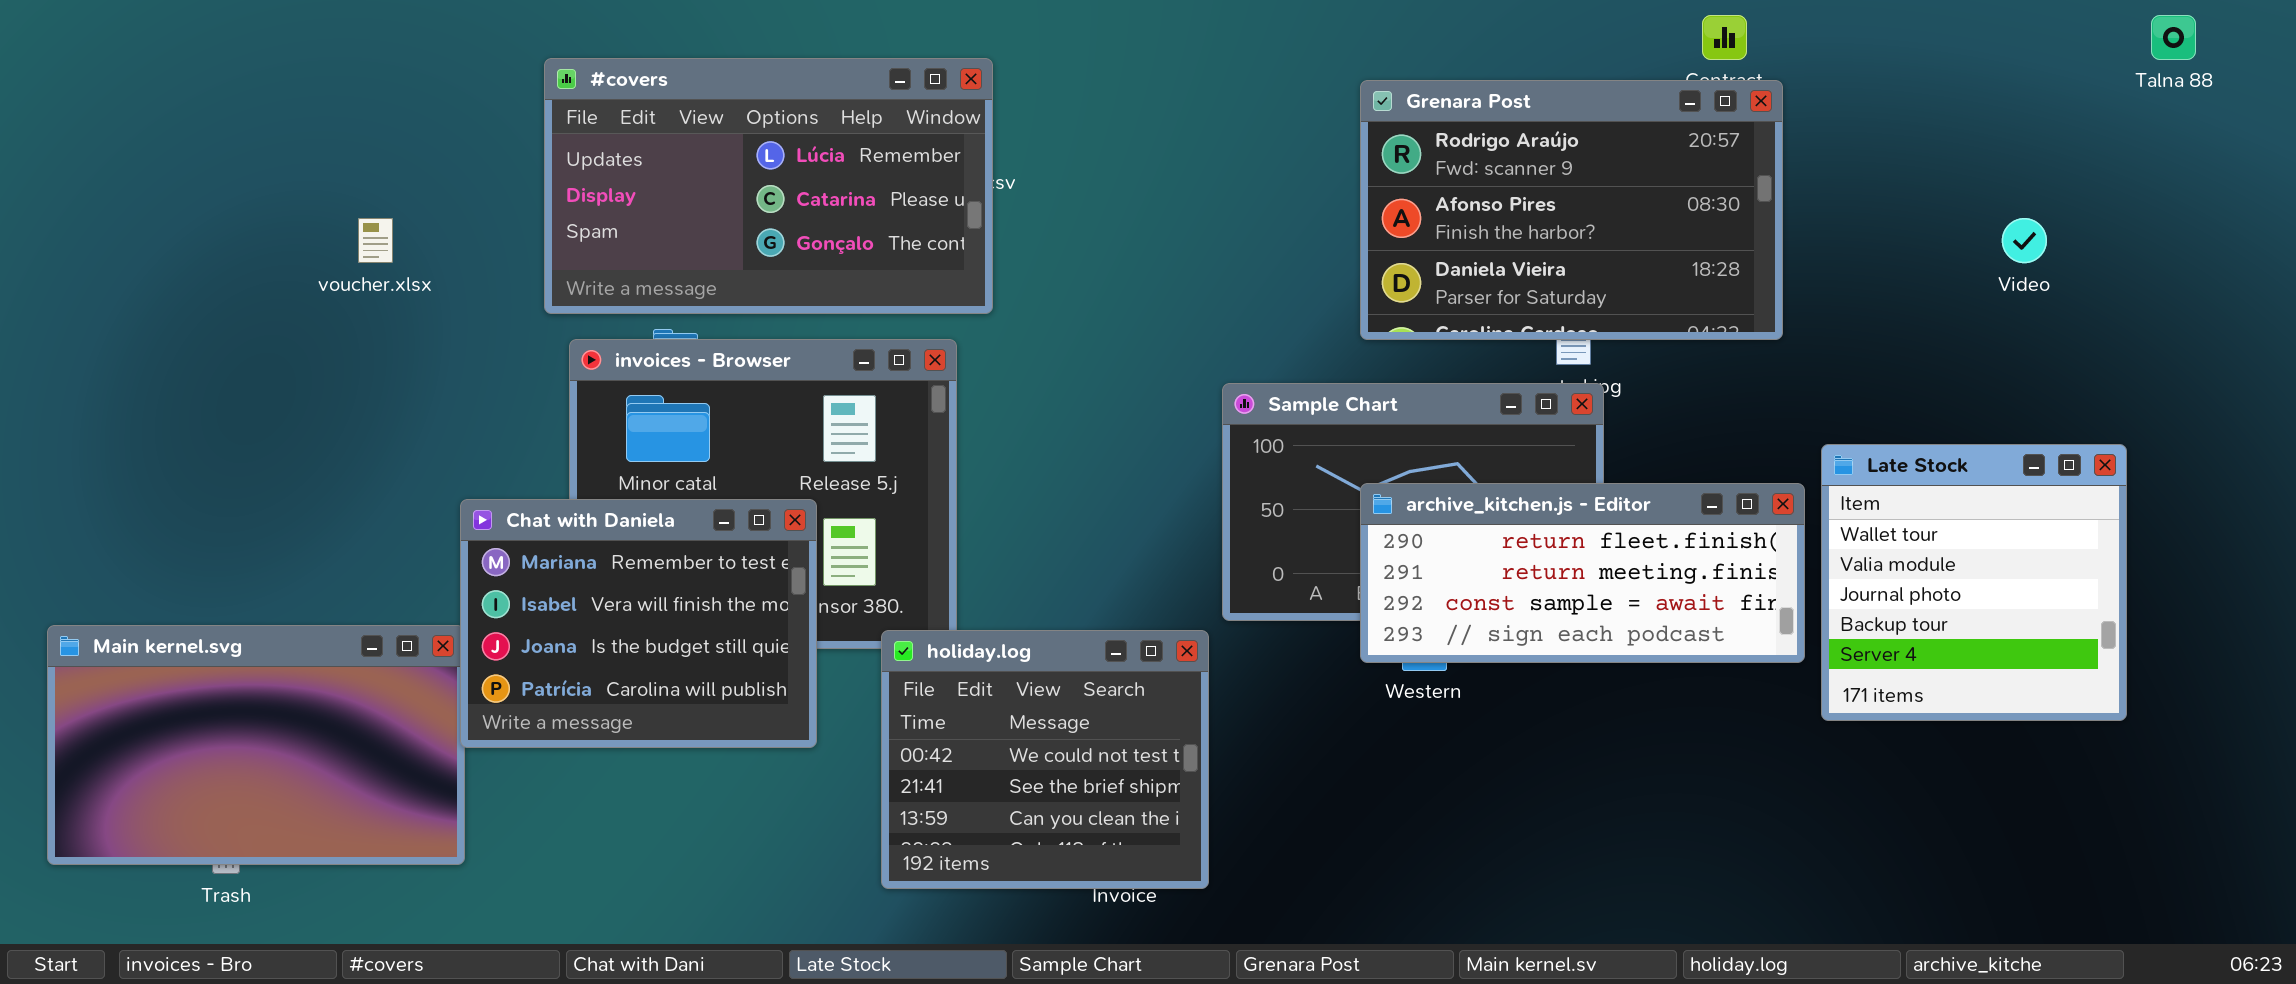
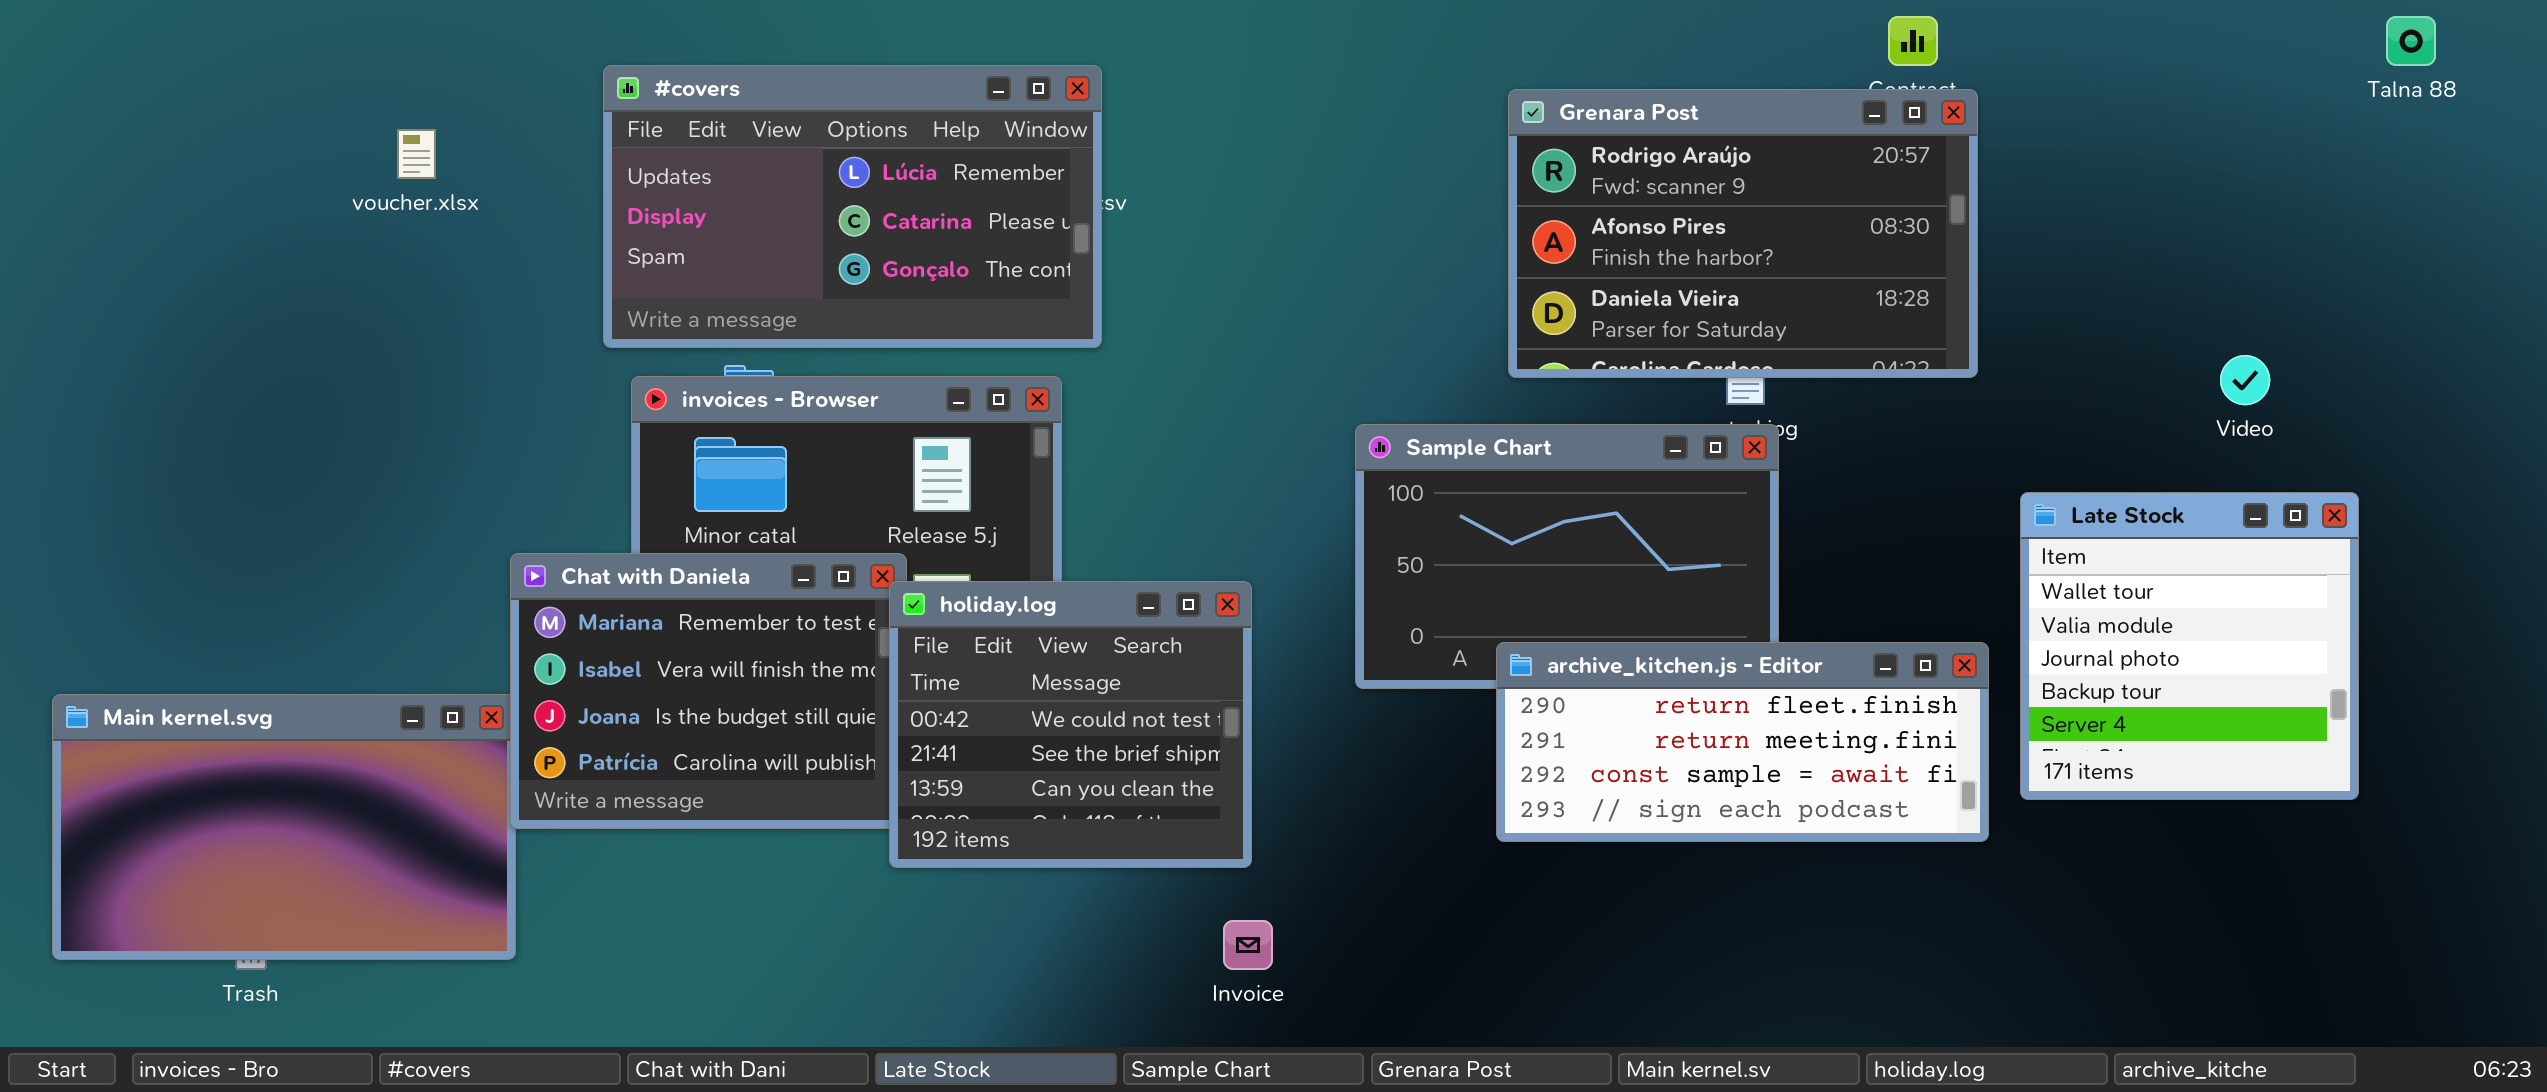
voucher.xlsx: [358,218,393,263] -> [397,129,436,179], moved
Video: [2002,218,2047,263] -> [2220,355,2270,405], moved
archive_kitchen.js - Editor: [1360,483,1805,663] -> [1496,642,1989,842], moved
holiday.log: [881,630,1209,889] -> [889,581,1252,868], moved

